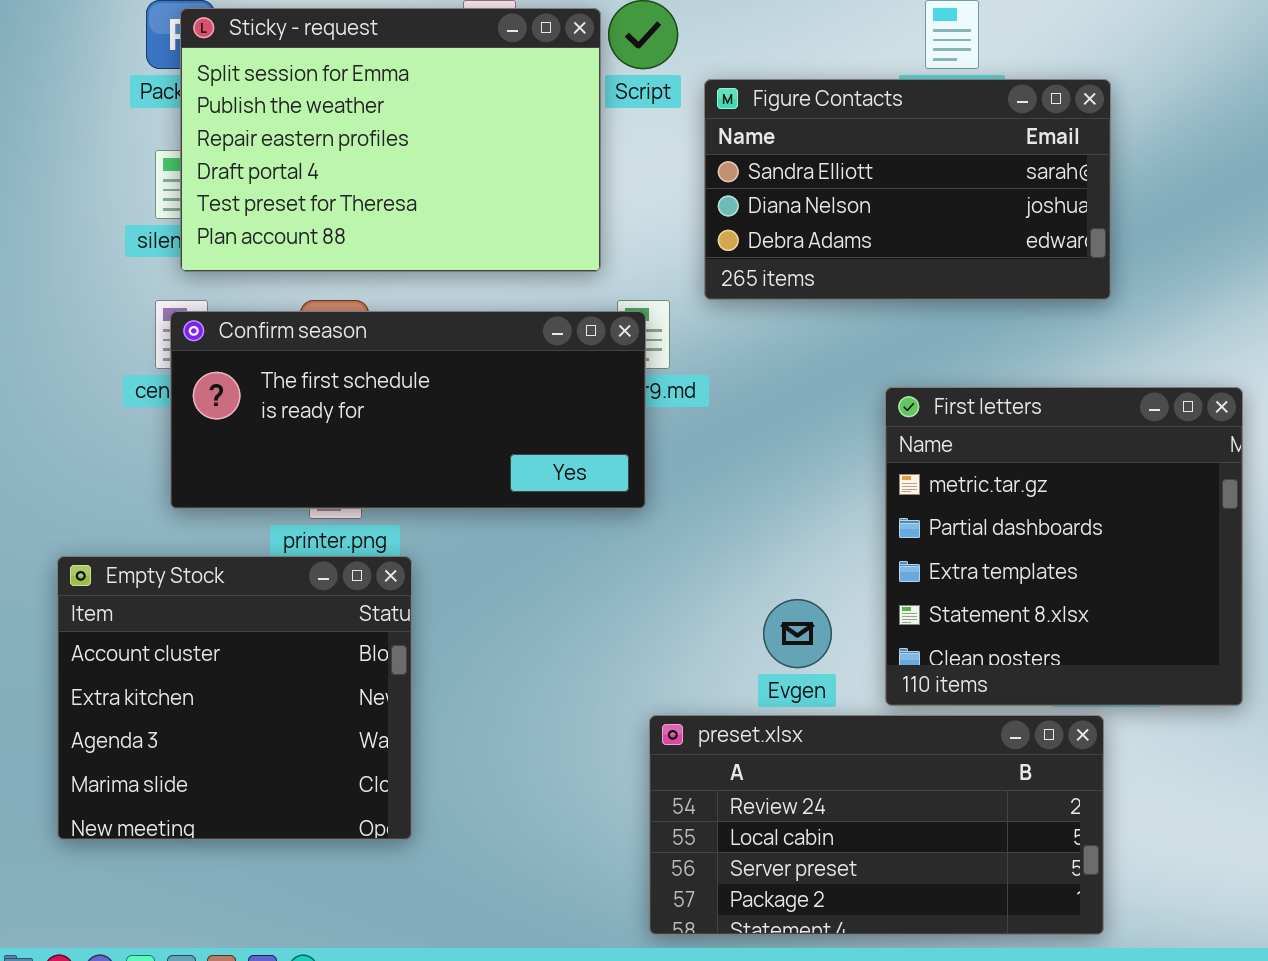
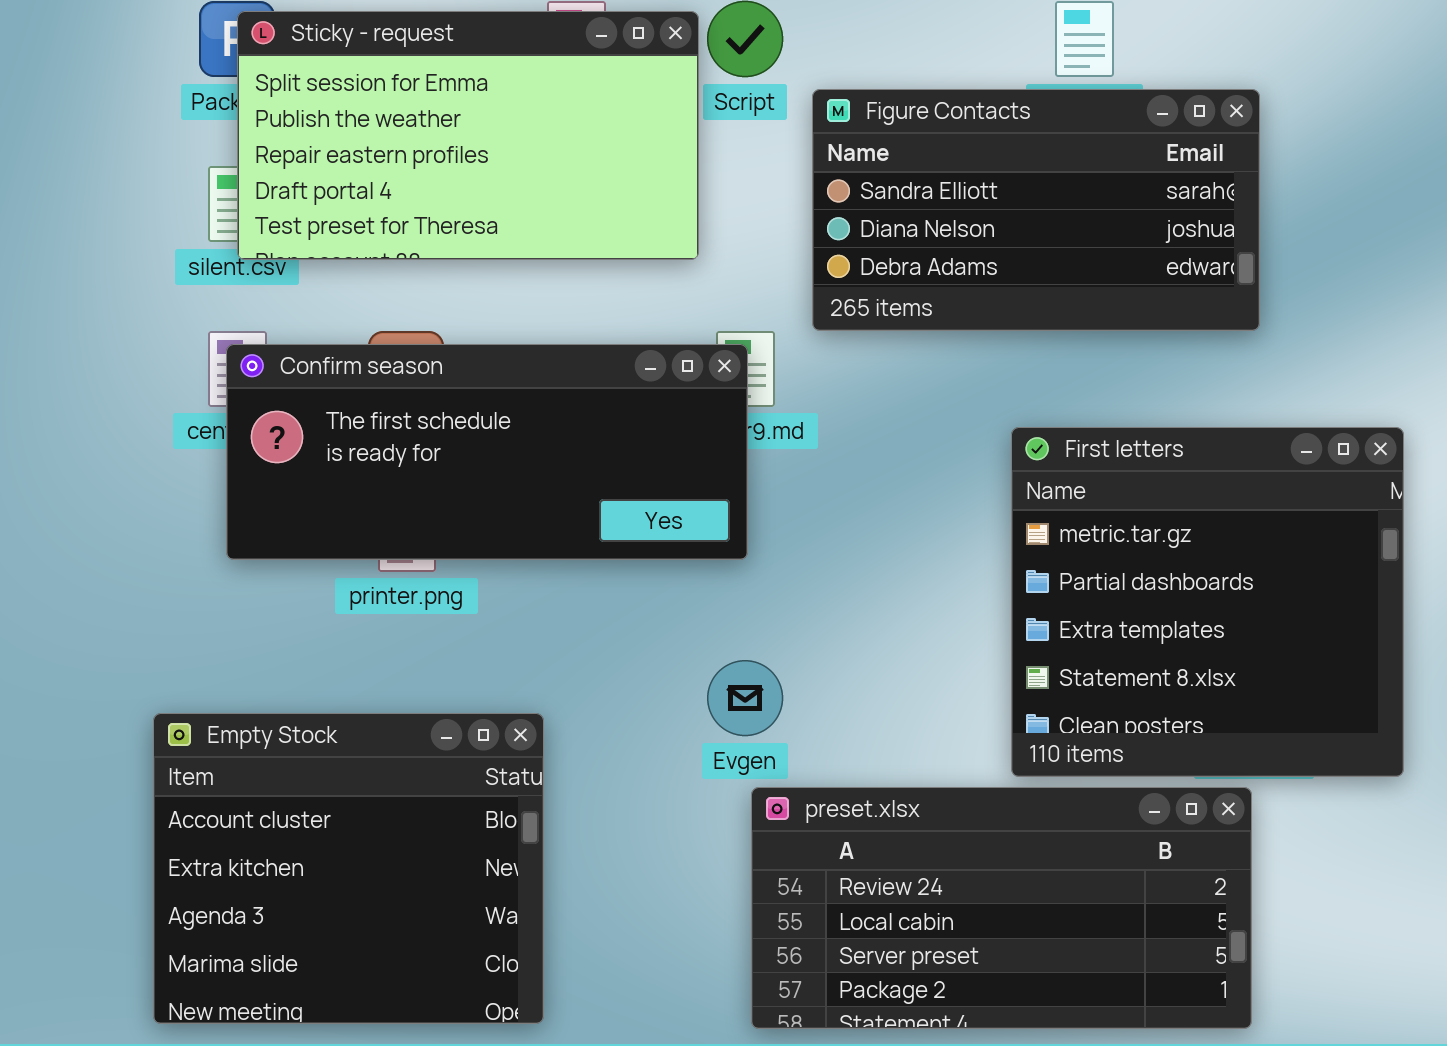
Sticky - request: [180,8,601,272] -> [237,11,699,260], resized
Empty Stock: [57,556,412,840] -> [153,713,544,1024], moved
Evgen: [763,599,832,668] -> [707,660,783,736], moved

